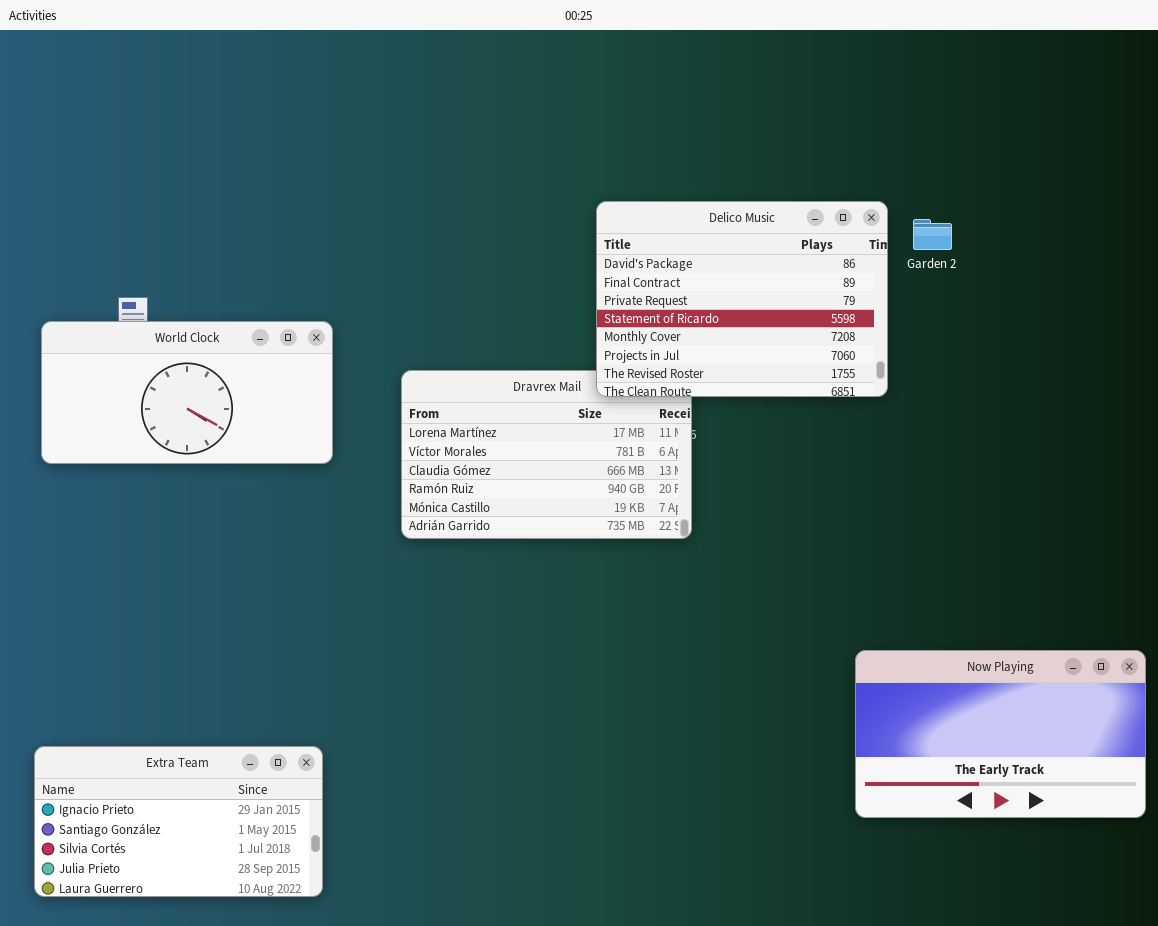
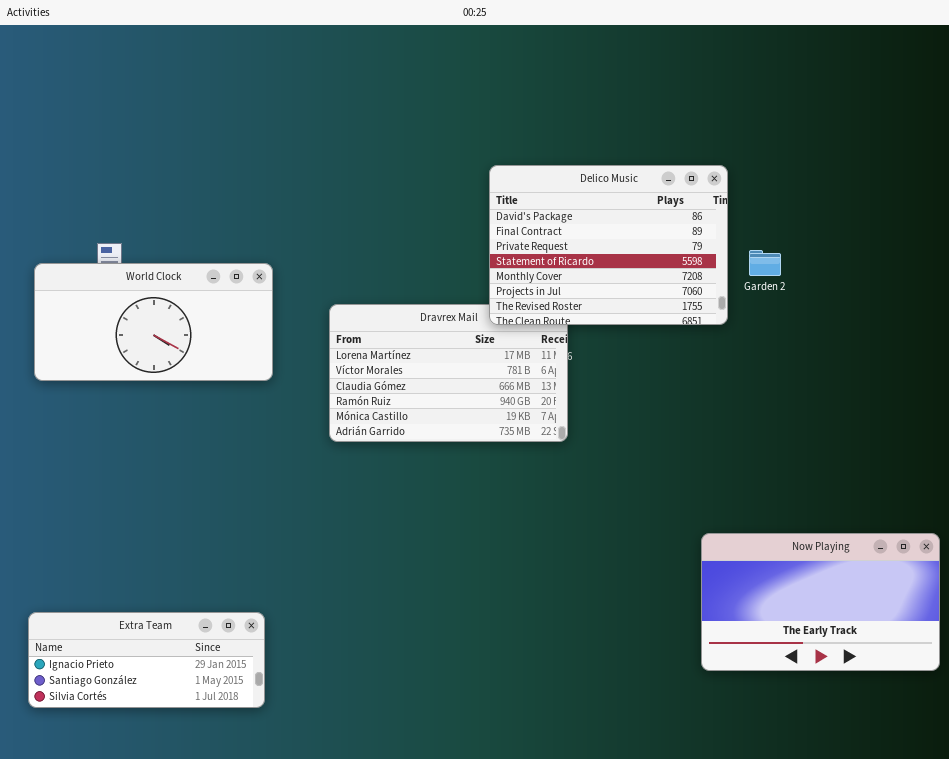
Garden 2: [913,219,952,250] -> [749,250,781,276], moved
Extra Team: [34,746,323,897] -> [28,612,265,708], resized

